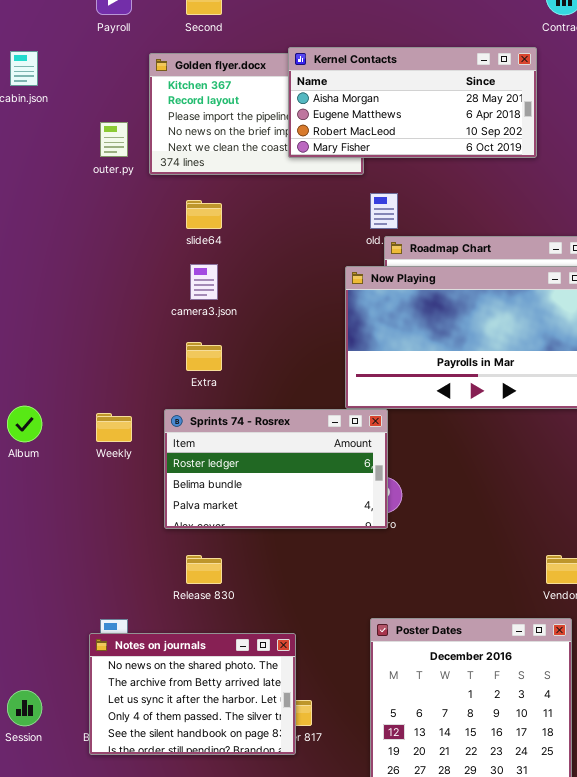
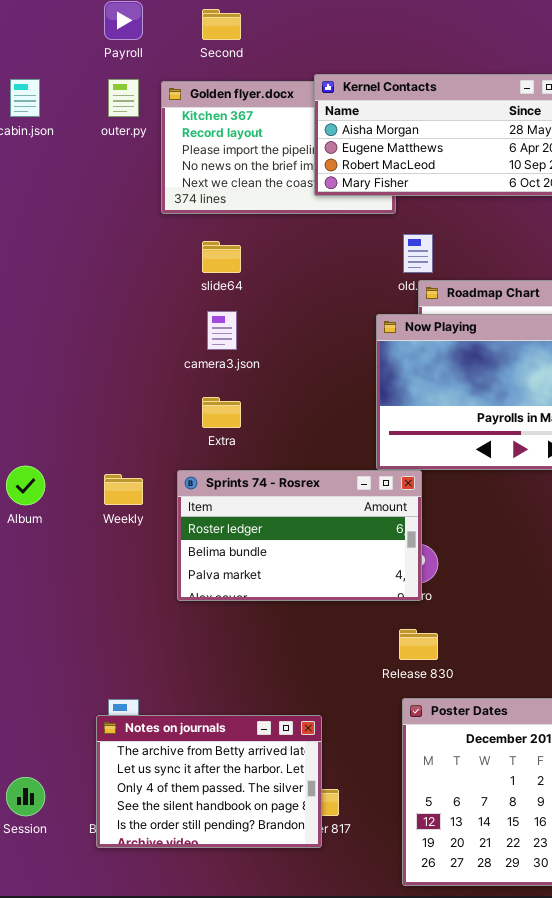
outer.py: [100,122,128,157] -> [108,79,139,117], moved
Release 830: [186,555,222,584] -> [399,629,438,660], moved
Notes on journals: [89,633,296,755] -> [96,715,322,848], scrolled down 1 row

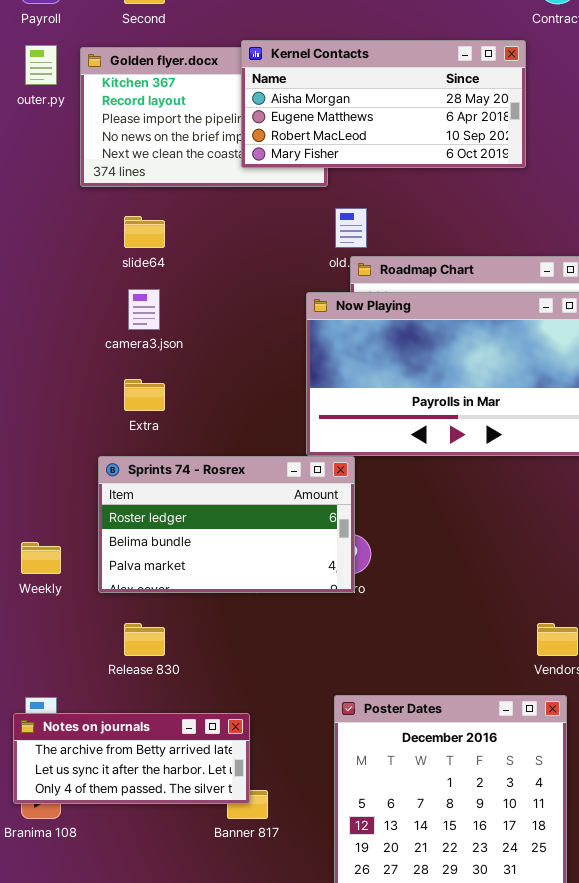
Weekly: [104,474,143,505] -> [21,542,61,574], moved
Release 830: [399,629,438,660] -> [124,623,165,656], moved
Notes on journals: [96,715,322,848] -> [13,713,250,804], resized

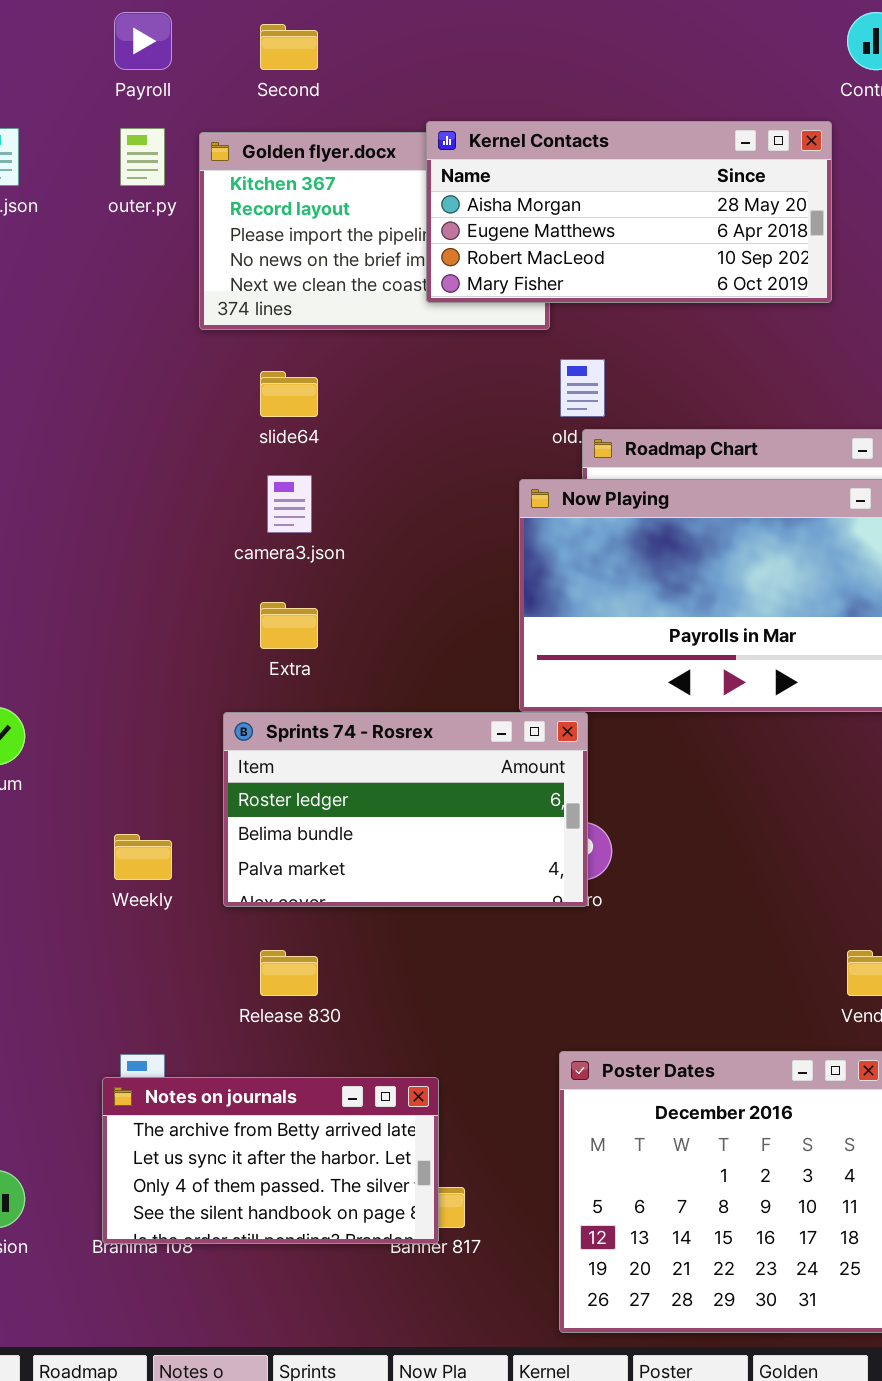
Notes on journals: [13,713,250,804] -> [102,1077,439,1244], resized

